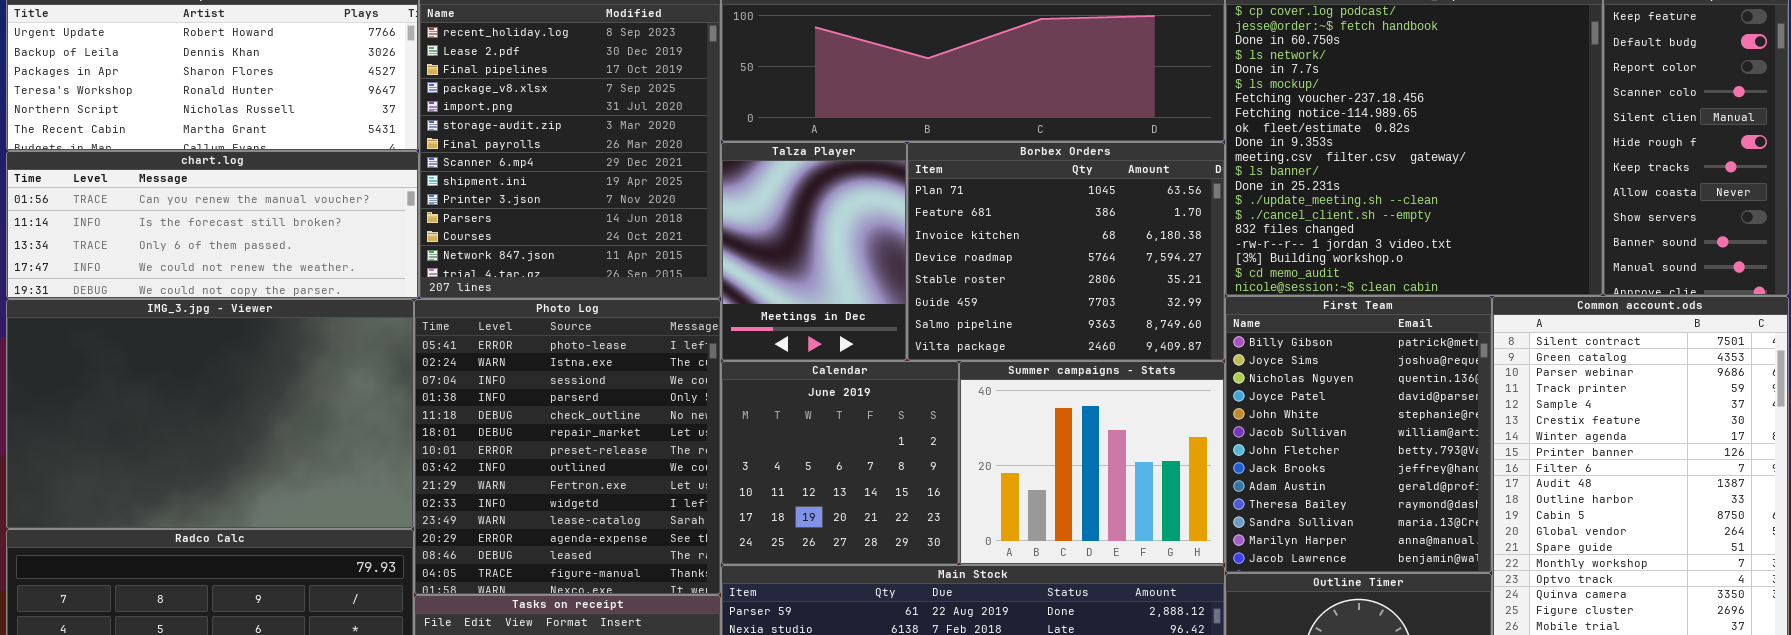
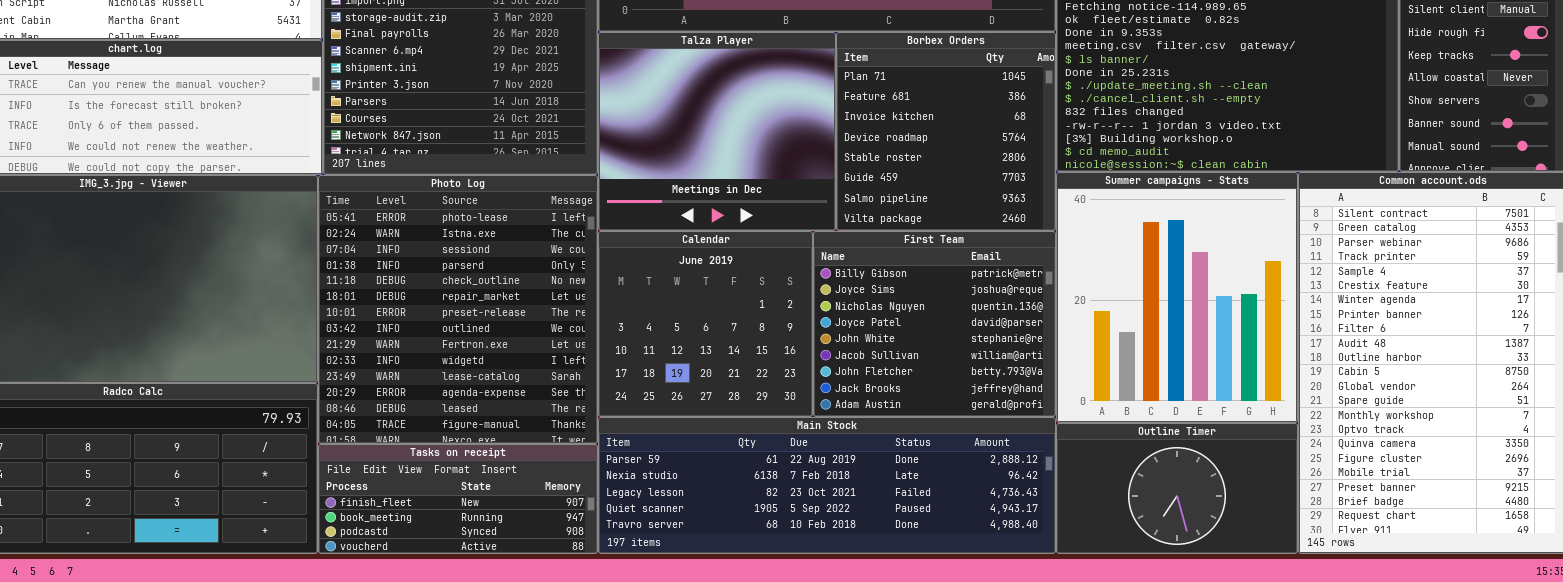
Talza Player: [721,142,907,361] -> [598,32,836,231], resized
Borbex Orders: [907,142,1225,361] -> [836,32,1056,231], resized
First Team: [1225,296,1492,573] -> [813,231,1056,417], moved, resized
Summer campaigns - Stats: [959,361,1225,565] -> [1056,172,1298,423], moved, resized

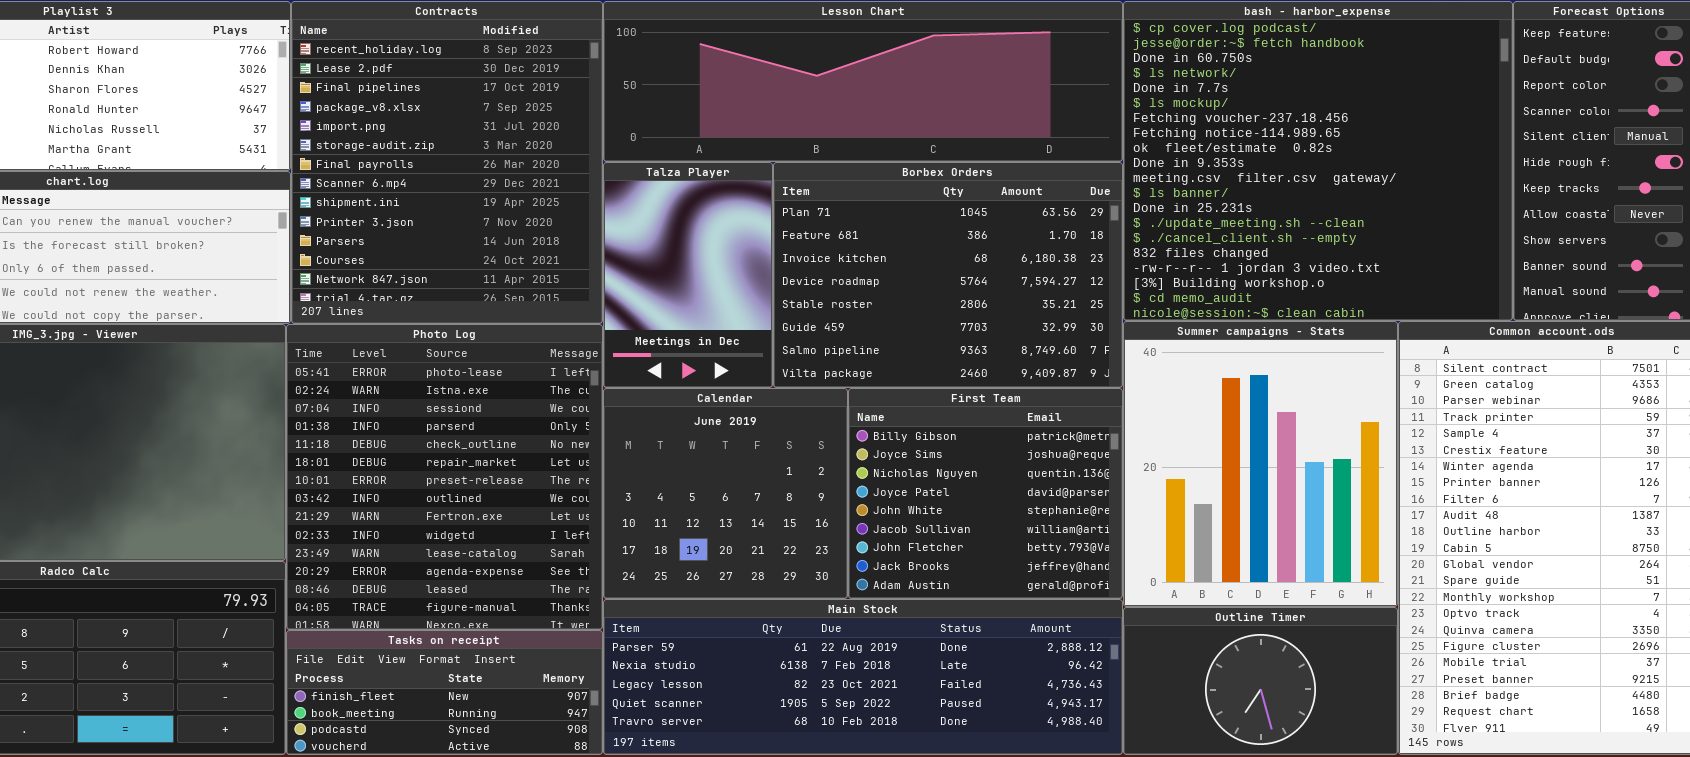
Talza Player: [598,32,836,231] -> [603,162,773,388], resized
Borbex Orders: [836,32,1056,231] -> [773,162,1123,388], resized

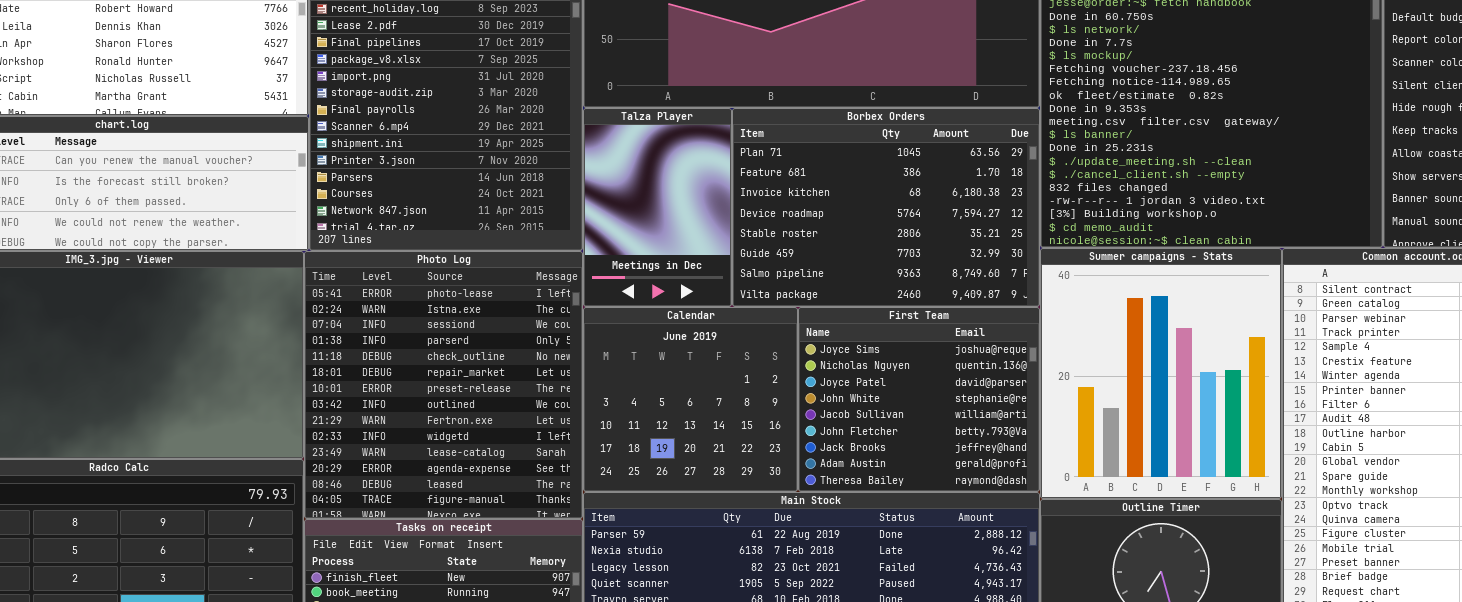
First Team: [848,388,1123,599] -> [798,307,1040,492], scrolled down 1 row

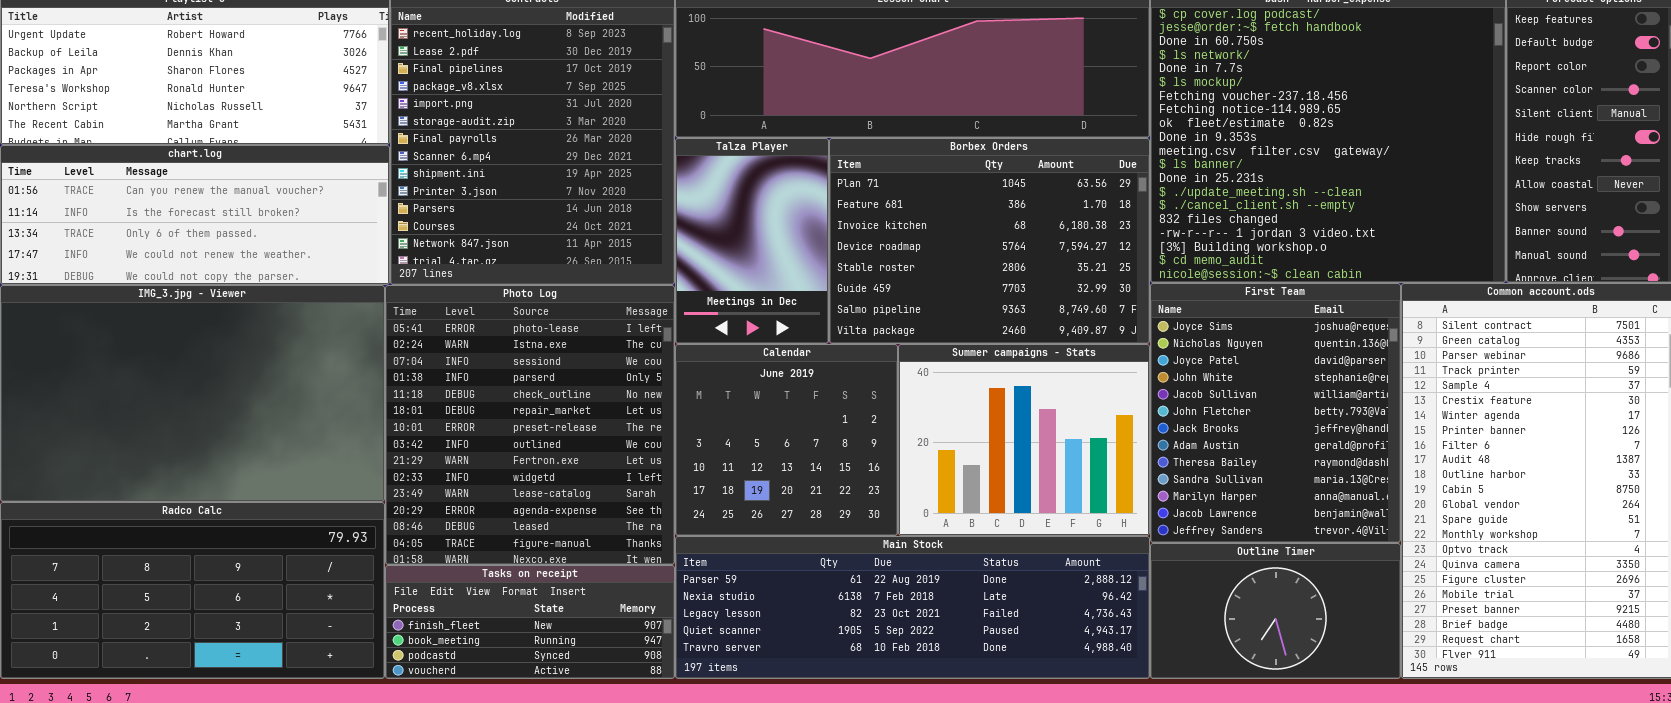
Summer campaigns - Stats: [1040,248,1282,499] -> [898,344,1150,536], moved, resized
First Team: [798,307,1040,492] -> [1150,283,1401,543], moved, resized

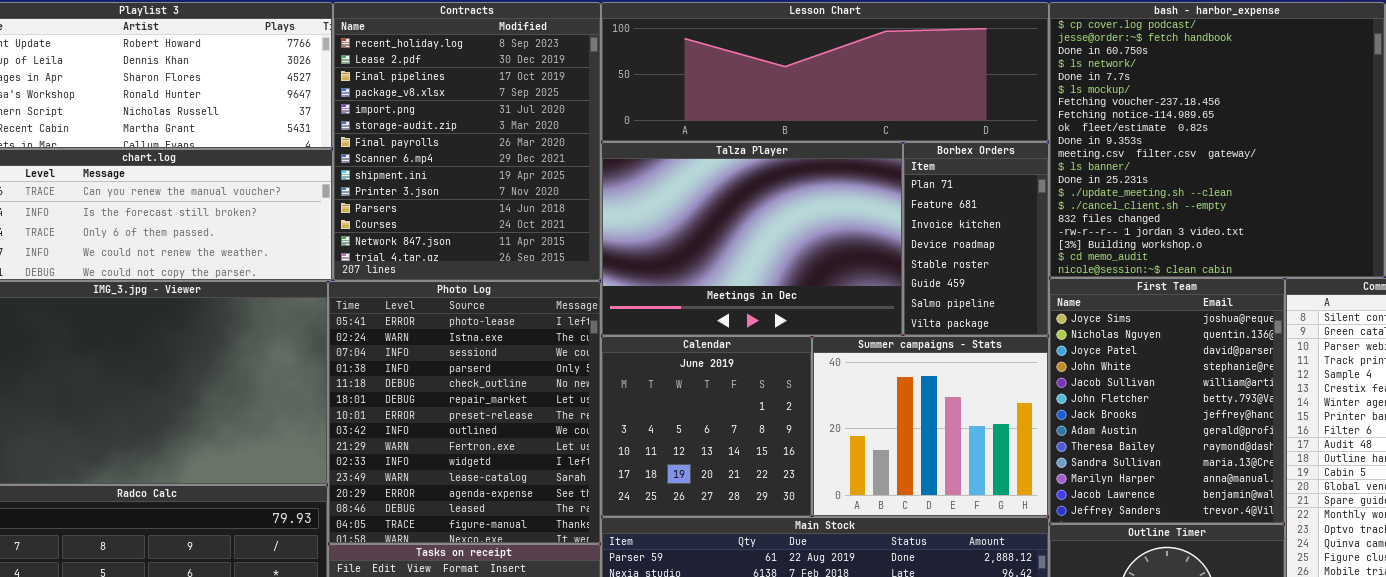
Talza Player: [675,138,829,344] -> [601,142,903,336], resized
Borbex Orders: [829,138,1150,344] -> [903,142,1049,336], resized

